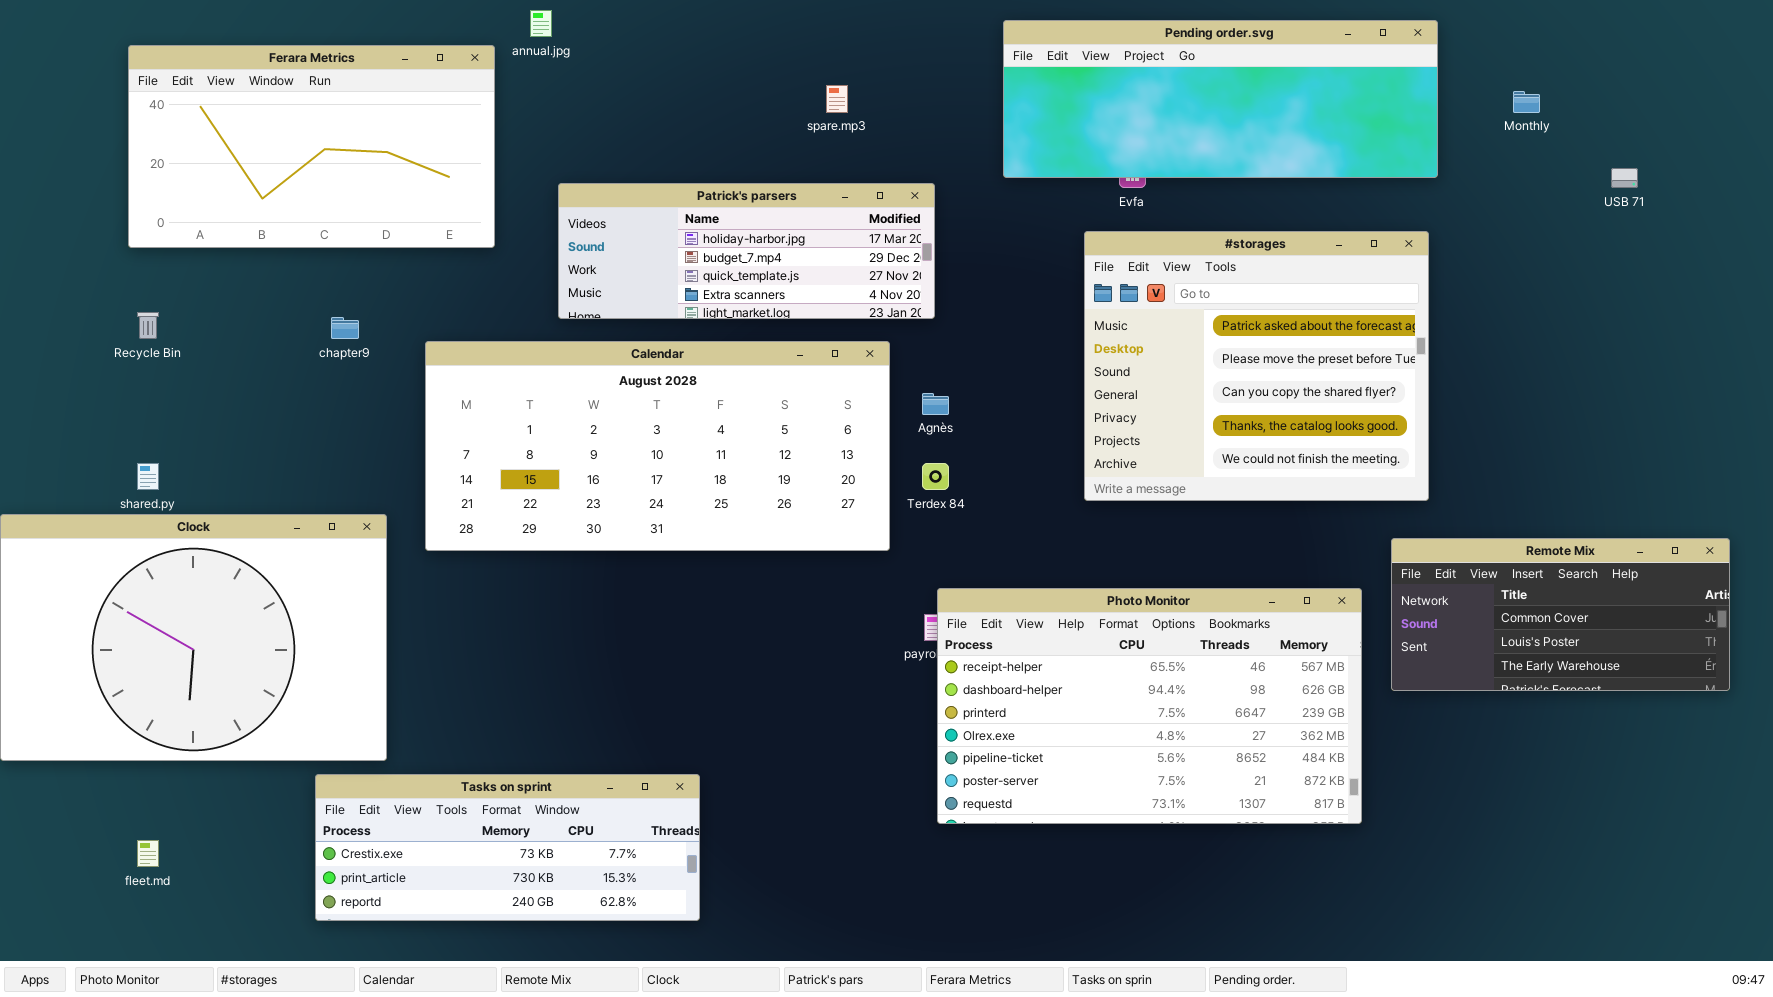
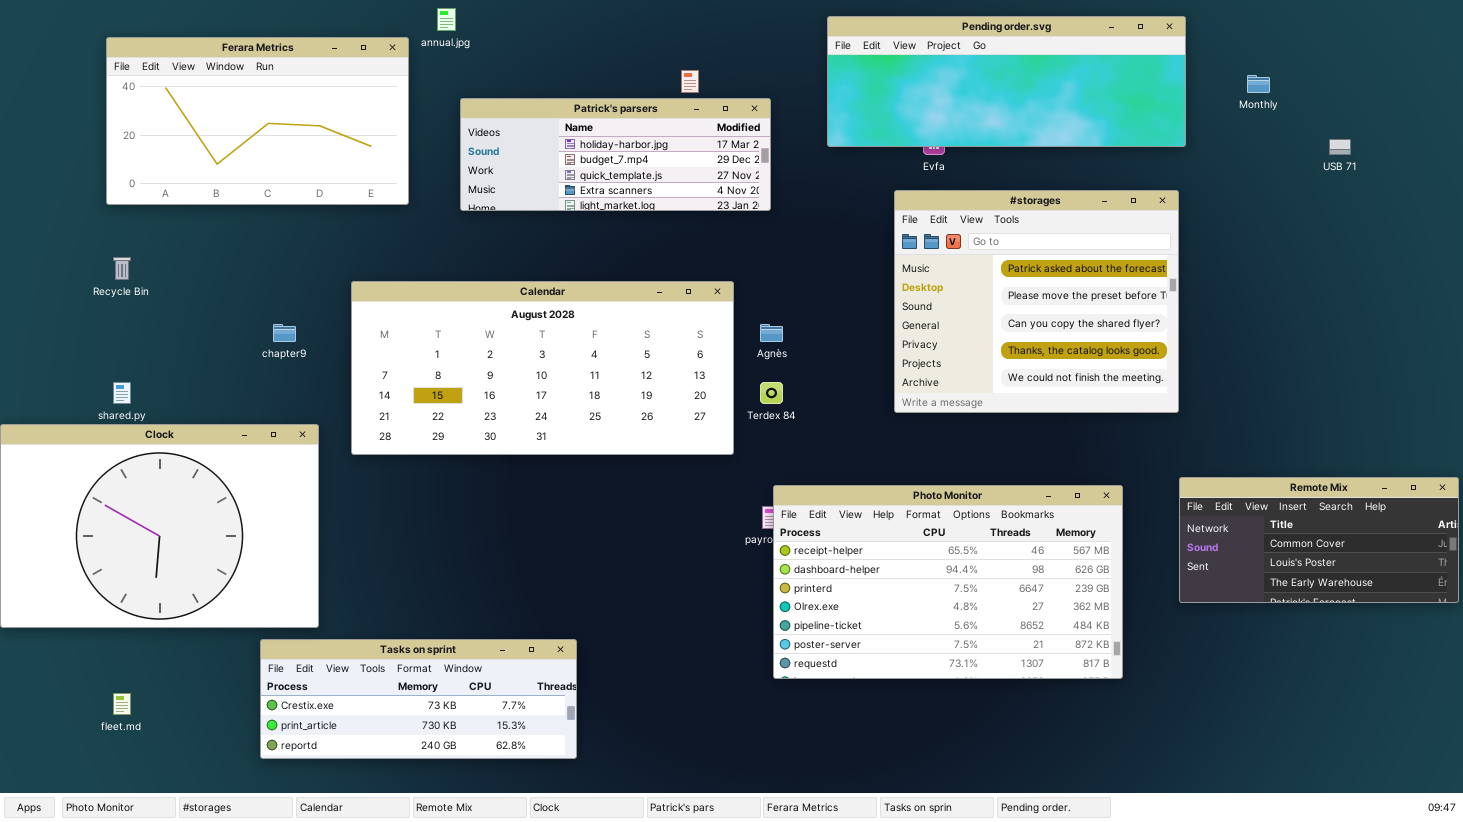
Patrick's parsers: [558,183,935,319] -> [460,98,771,211], moved
chapter9: [331,317,359,339] -> [273,324,296,342], moved
Remote Mix: [1391,538,1730,691] -> [1179,477,1459,603], moved

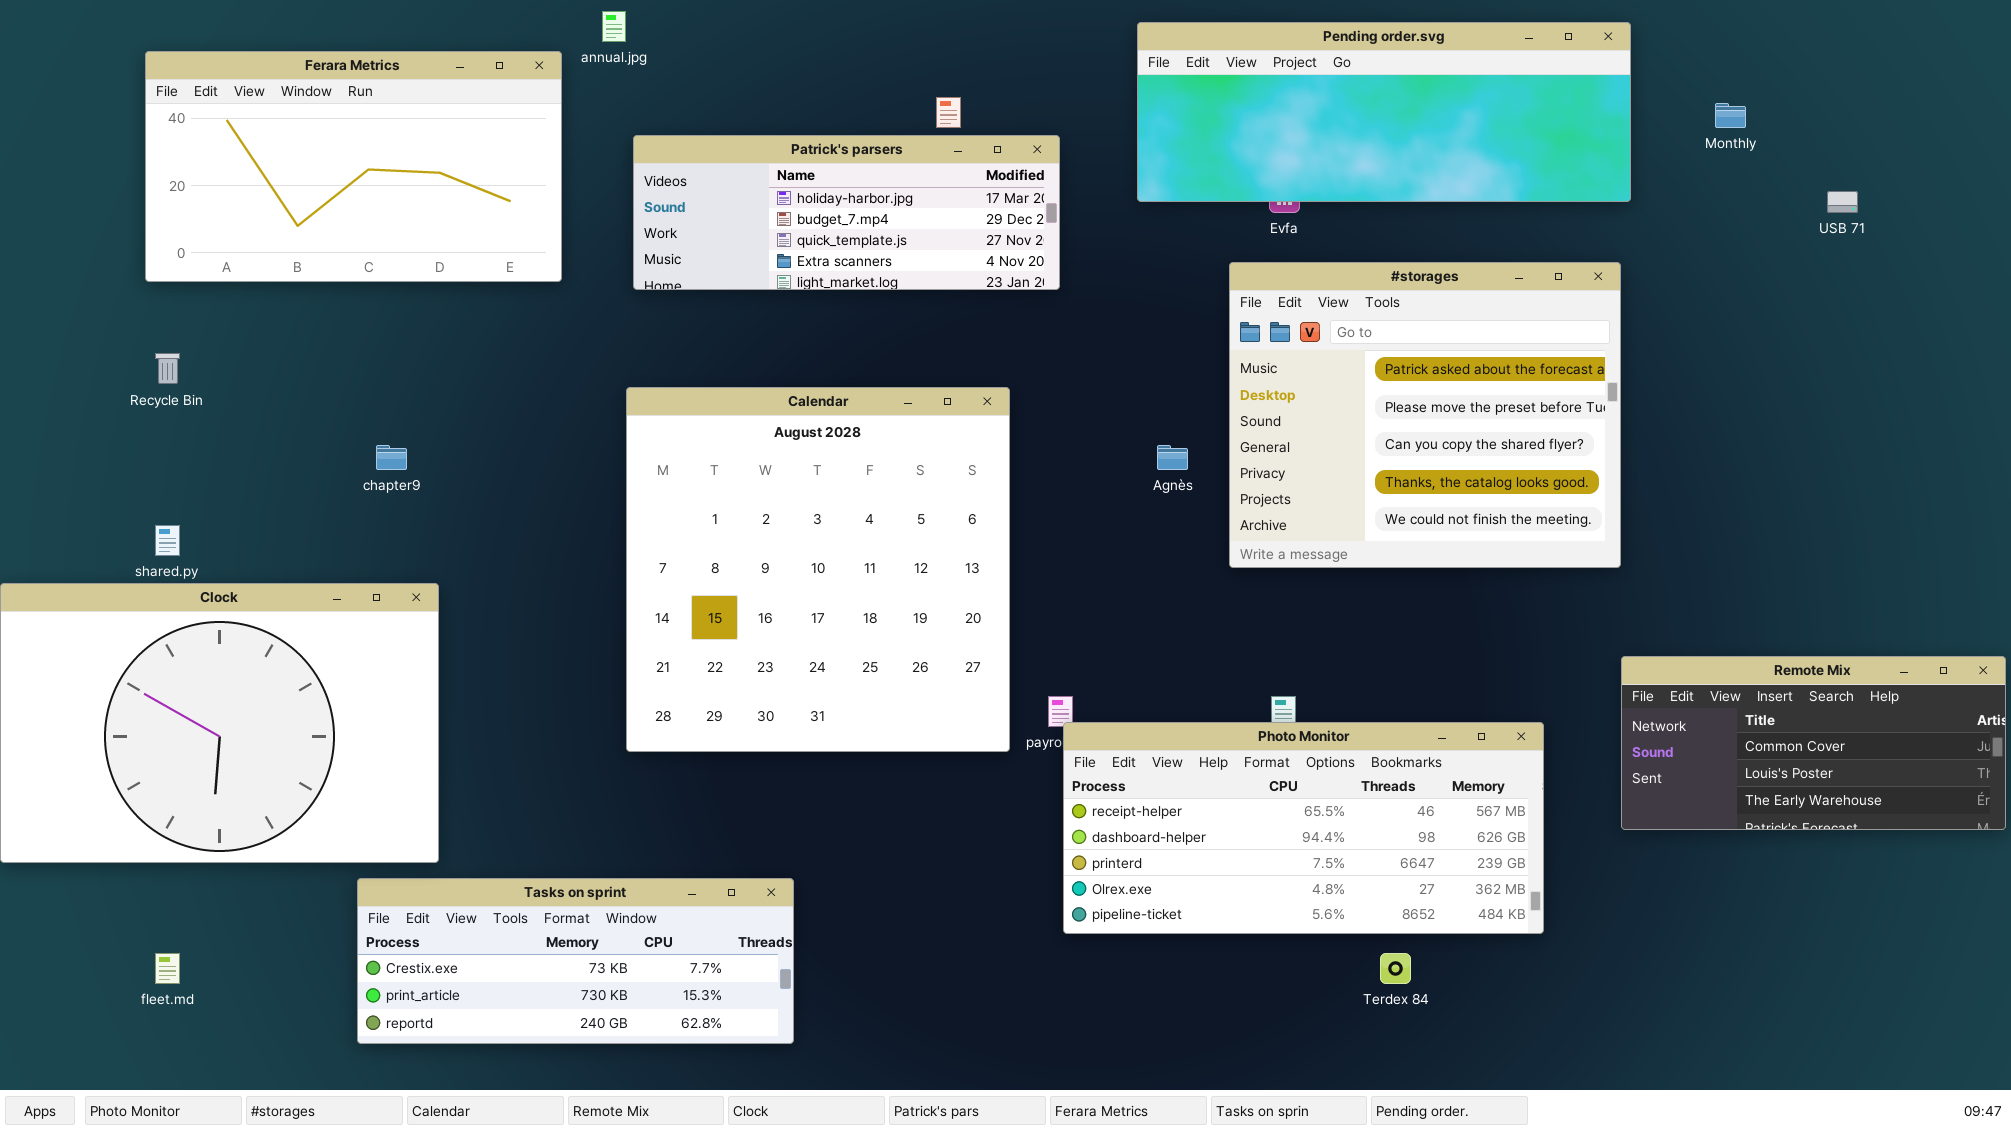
Calendar: [351,281,734,455] -> [626,387,1010,752], resized
Agnès: [760,324,783,342] -> [1157,445,1188,470], moved
Terdex 84: [760,382,783,404] -> [1380,953,1411,984], moved
Photo Monitor: [773,485,1123,679] -> [1063,722,1544,934], resized

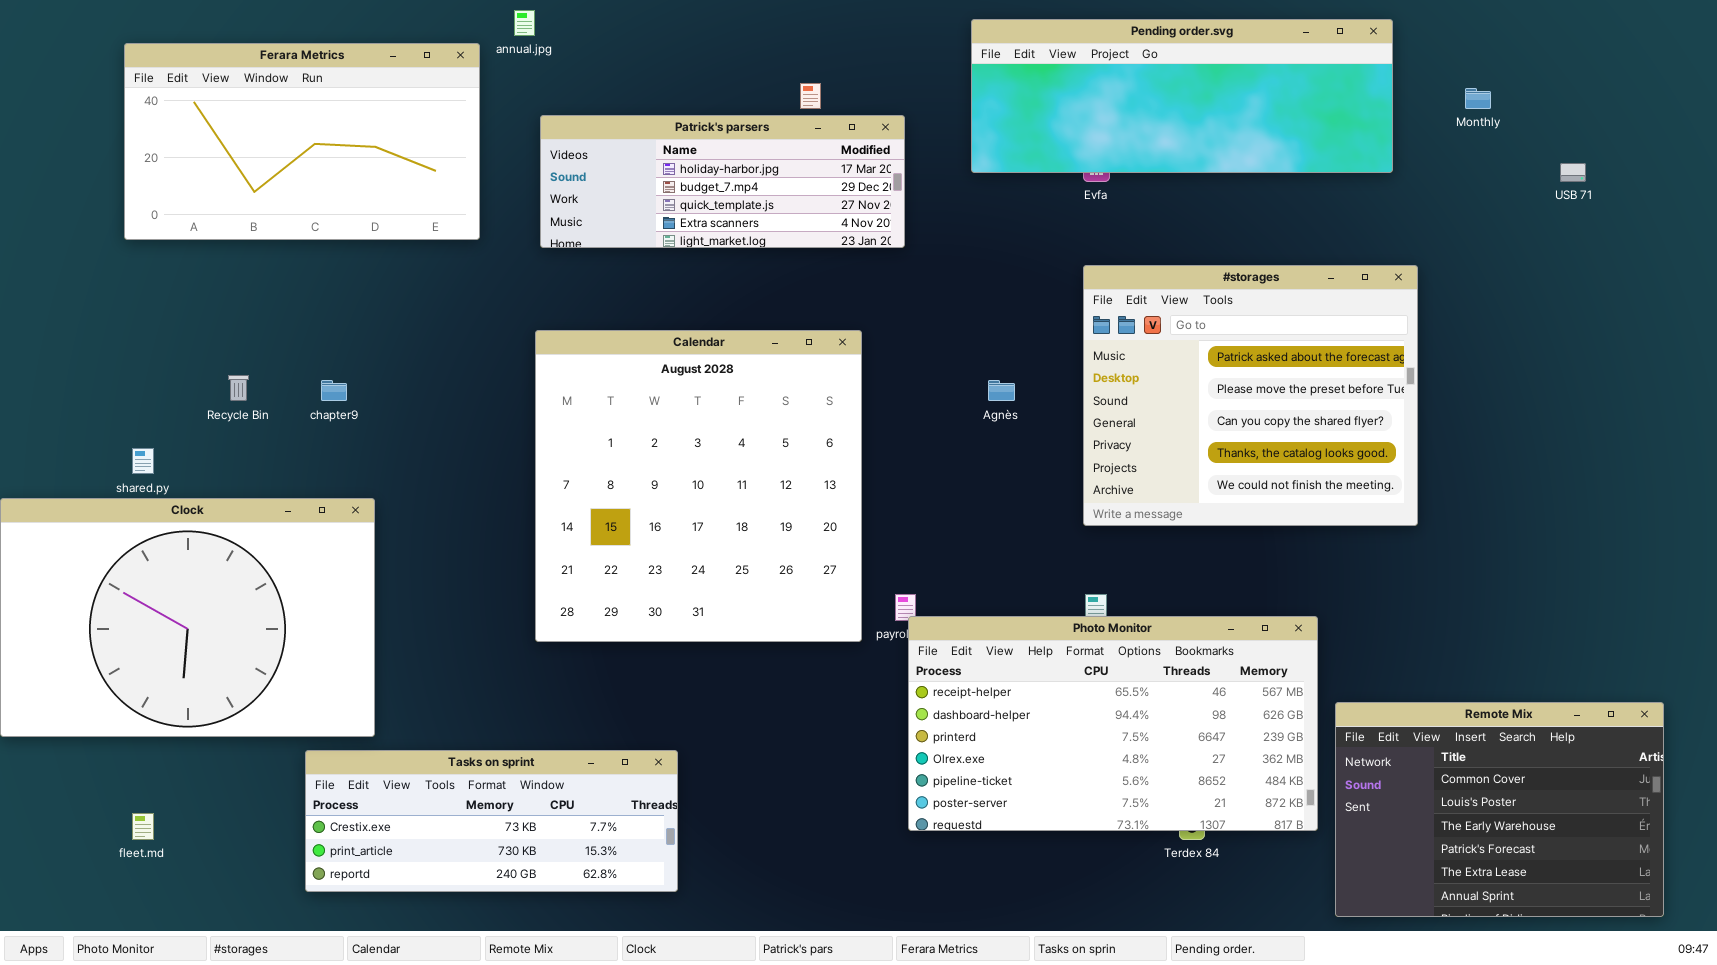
#storages: [1229,262,1621,568] -> [1083,265,1418,526], moved
Recycle Bin: [155,353,180,384] -> [228,375,249,401], moved
Remote Mix: [1621,656,2006,830] -> [1335,702,1664,917], moved, resized
Photo Monitor: [1063,722,1544,934] -> [908,616,1318,831], resized

